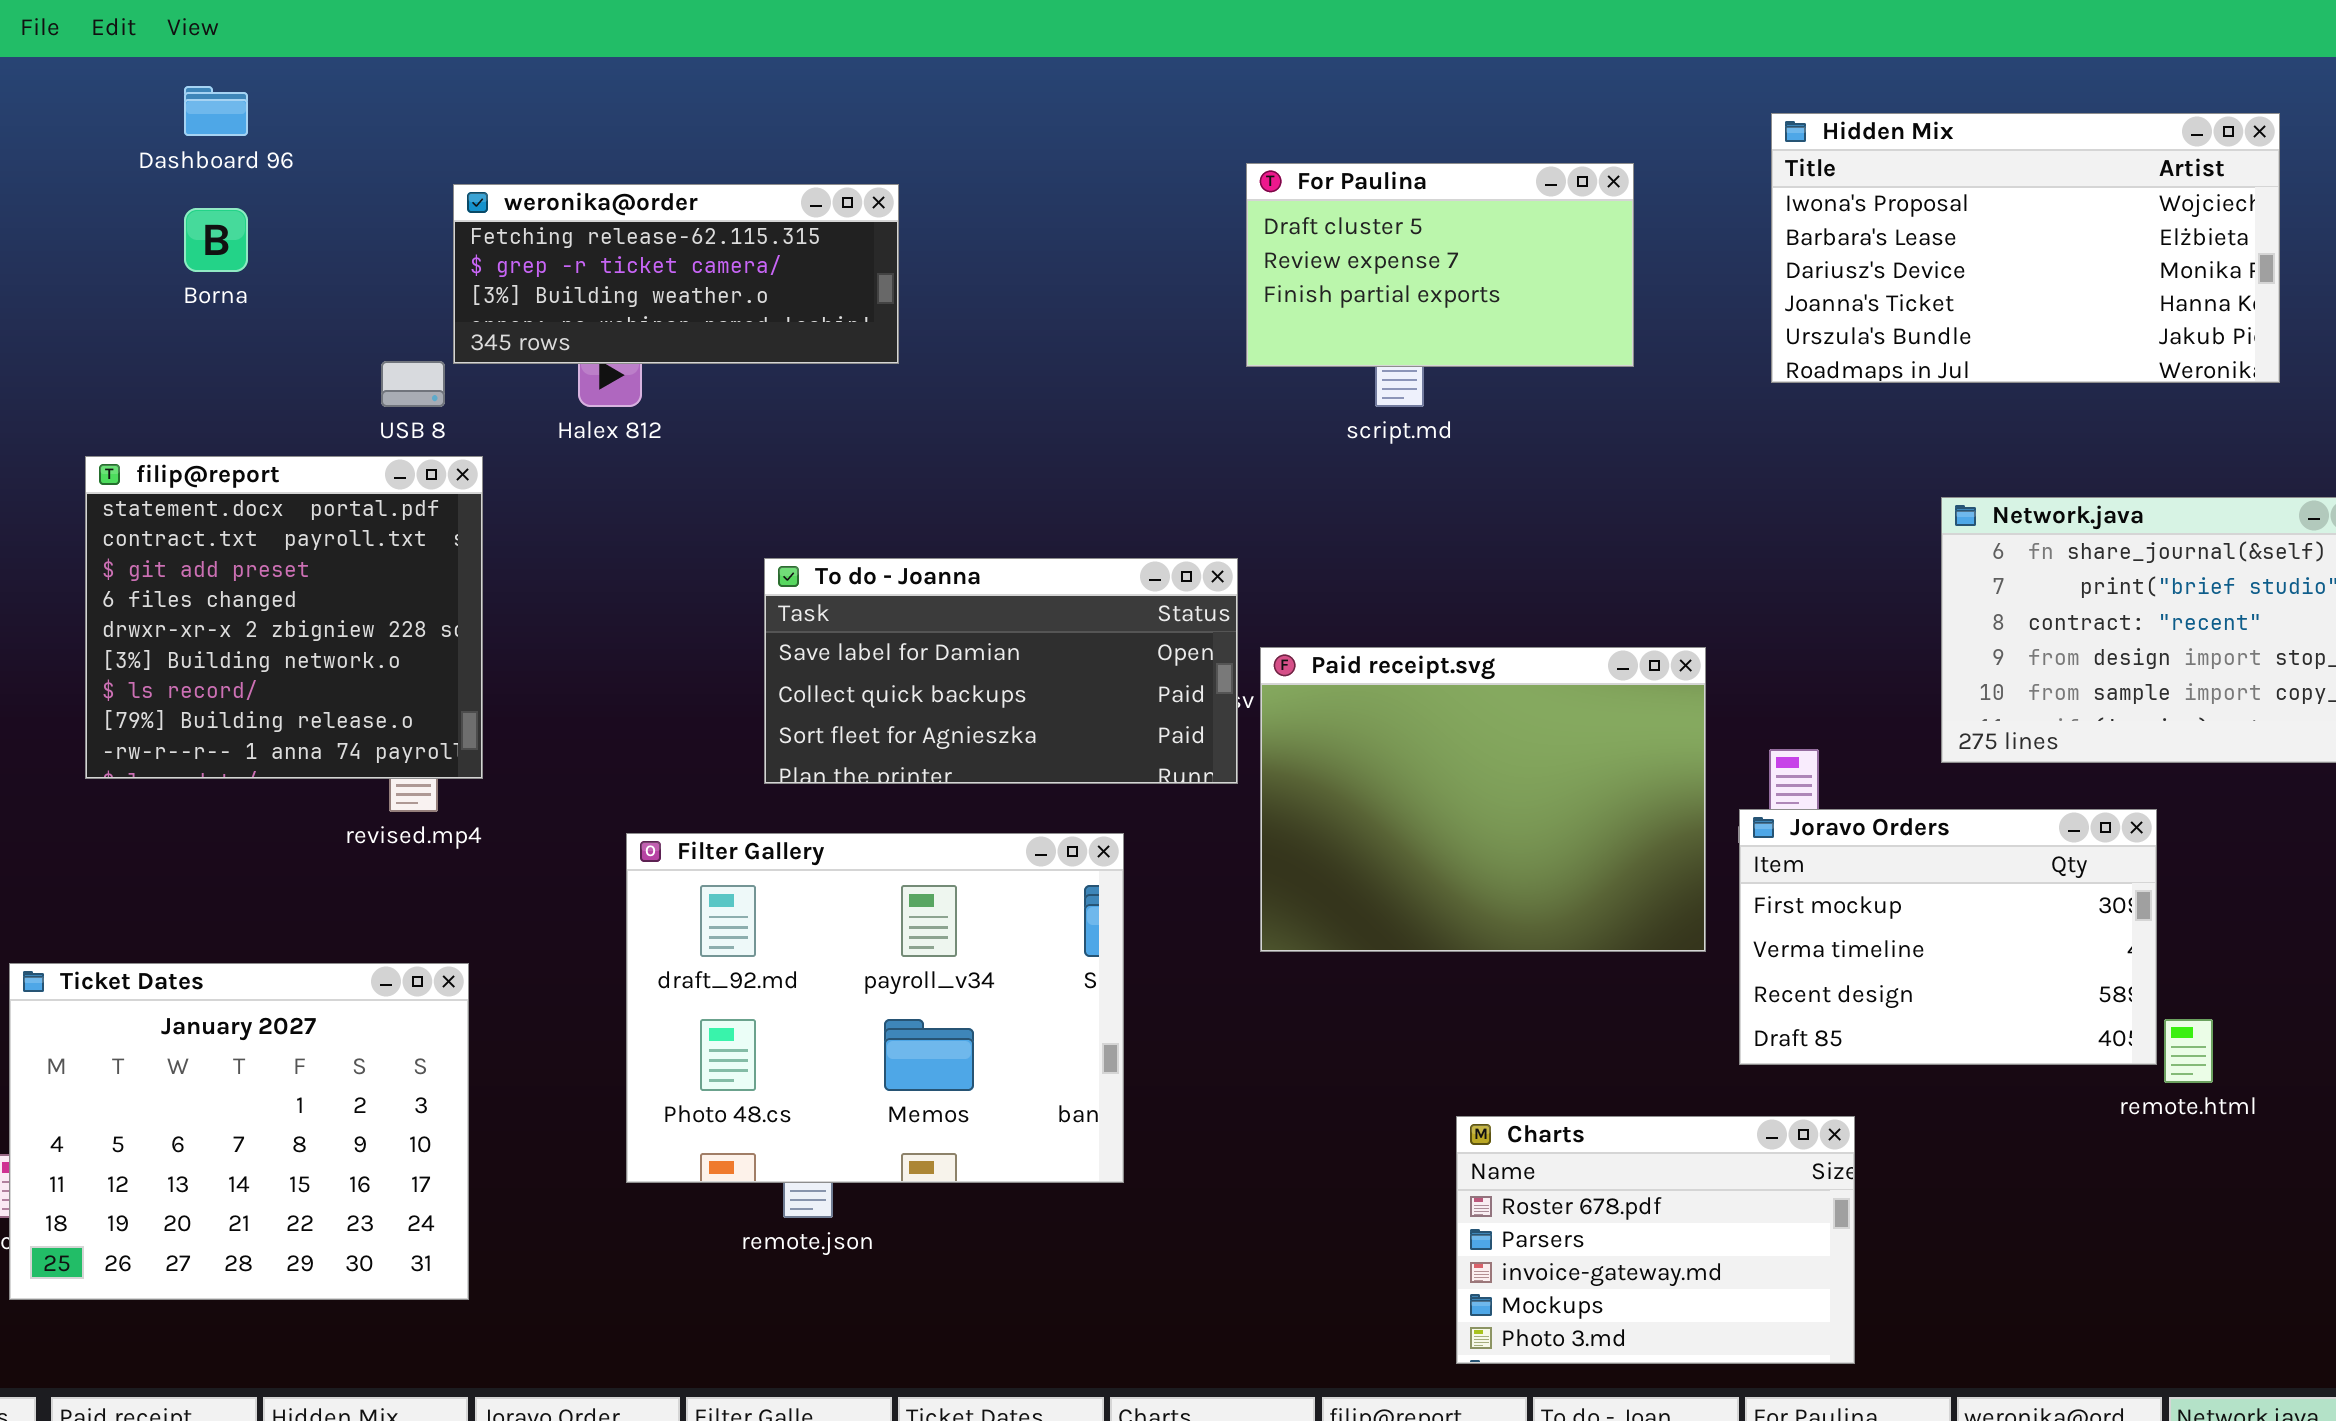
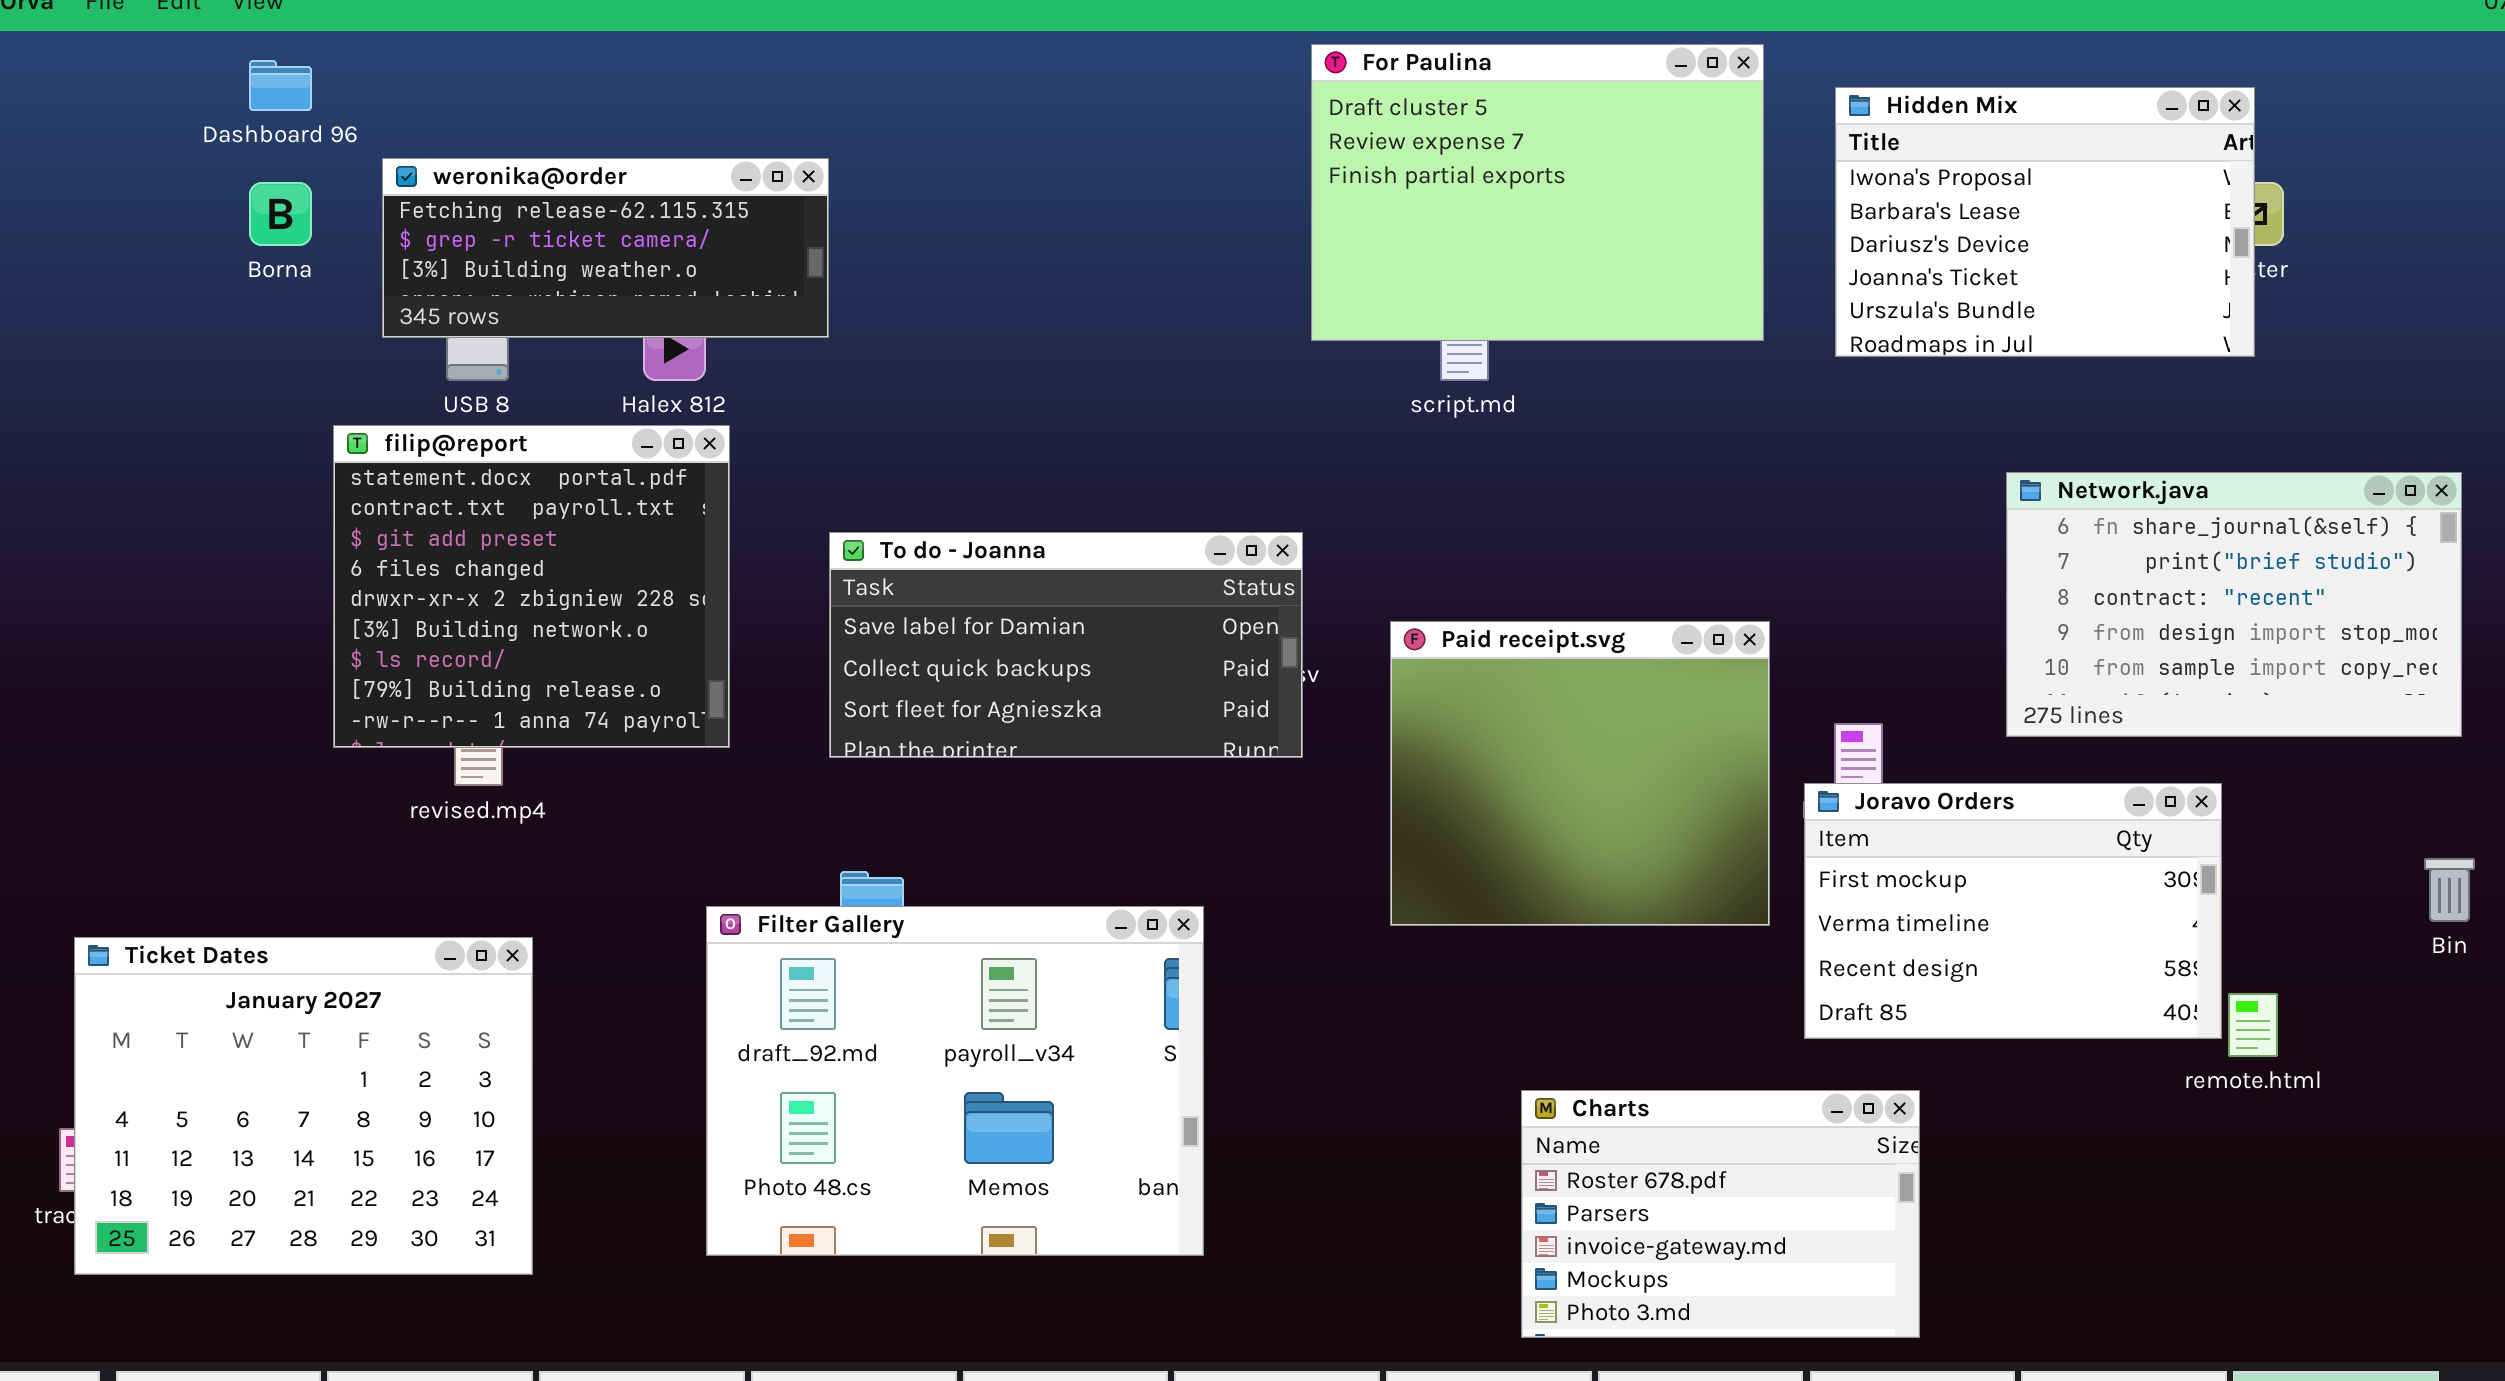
Hidden Mix: [1771,113,2280,383] -> [1835,87,2255,357], resized
For Paulina: [1246,163,1634,367] -> [1311,44,1764,341], resized
weronika@order: [453,184,899,364] -> [382,158,829,338], moved
filip@report: [85,456,483,779] -> [333,425,730,748], moved
Paid receipt.svg: [1260,647,1706,952] -> [1390,621,1770,926], resized
Filter Gallery: [626,833,1124,1183] -> [706,906,1204,1256], moved

